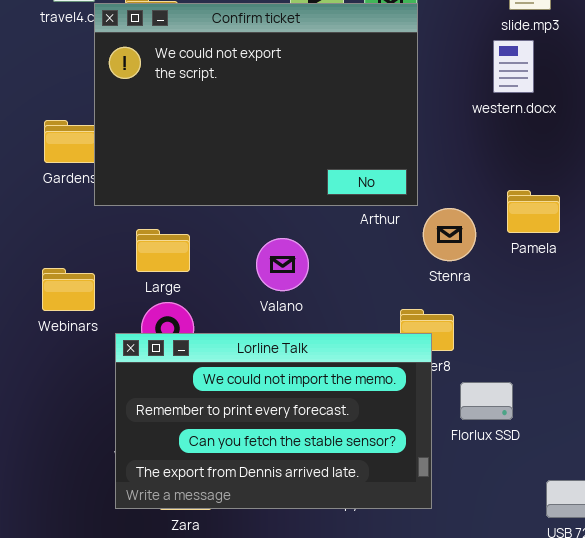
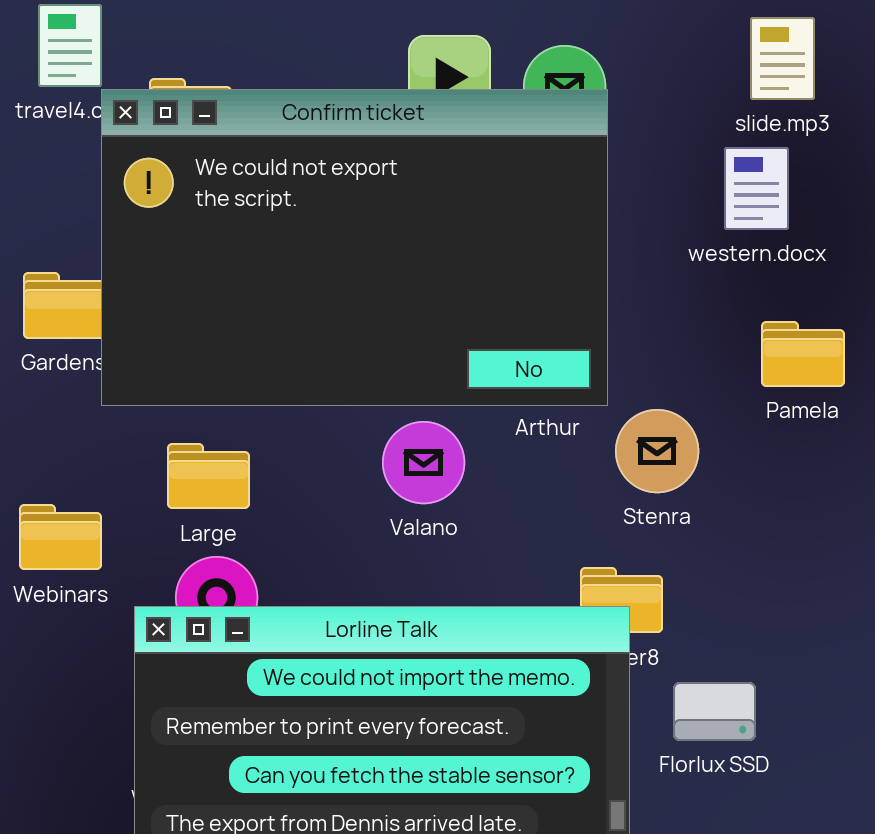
Pamela: [507,190,560,233] -> [761,321,845,387], moved
Valano: [256,238,309,291] -> [382,421,465,504], moved

